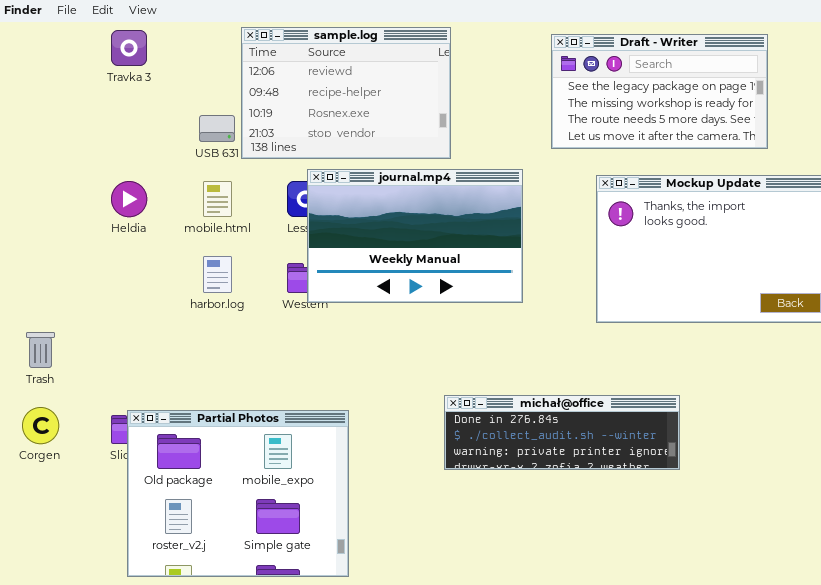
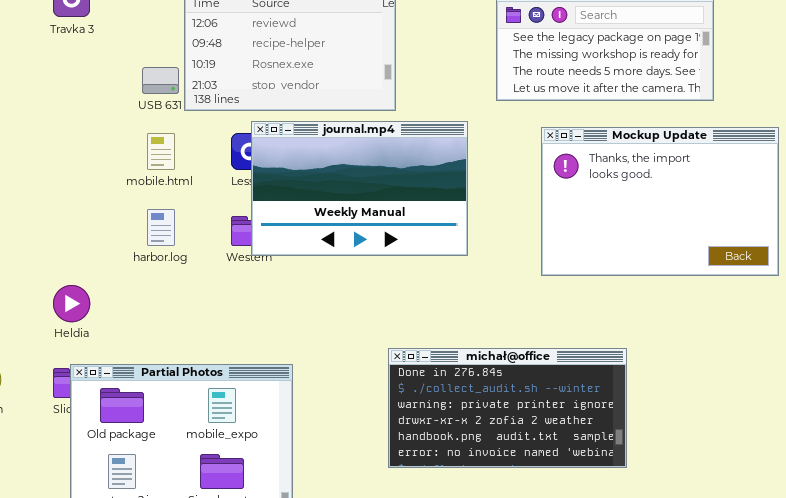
Heldia: [111,181,147,217] -> [53,285,90,322], moved
michał@office: [444,395,680,470] -> [388,348,627,468], resized

